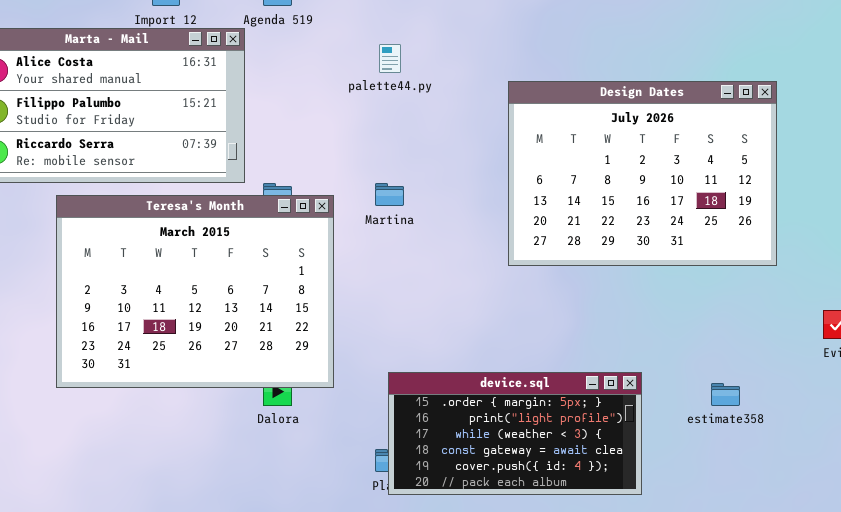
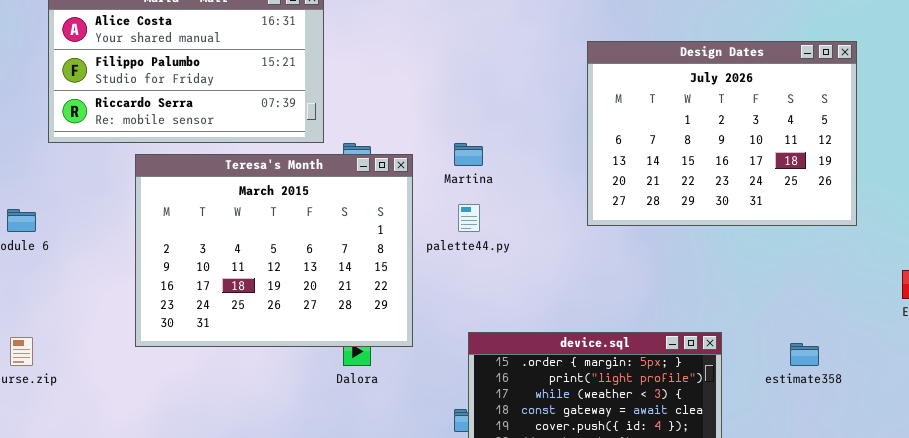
palette44.py: [379,44,401,73] -> [458,204,480,232], moved

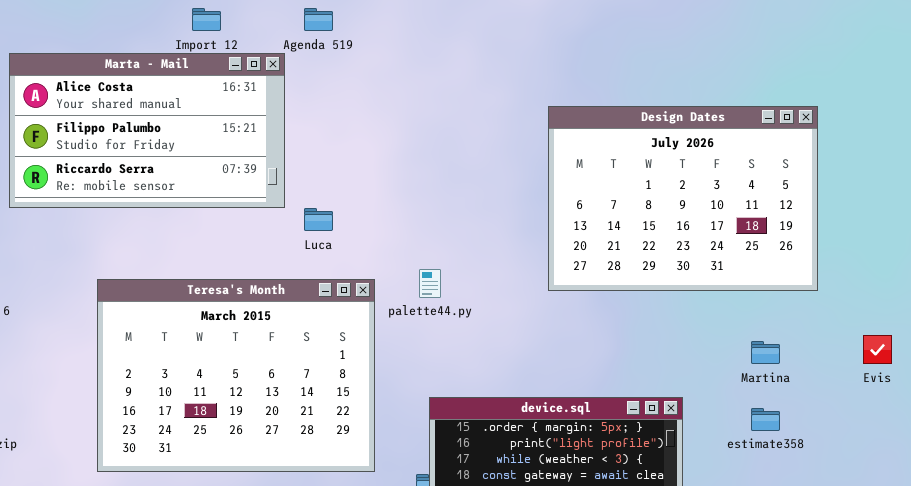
Martina: [454,143,483,166] -> [751,341,780,364], moved
Teresa's Month: [135,154,413,347] -> [97,279,375,472], moved

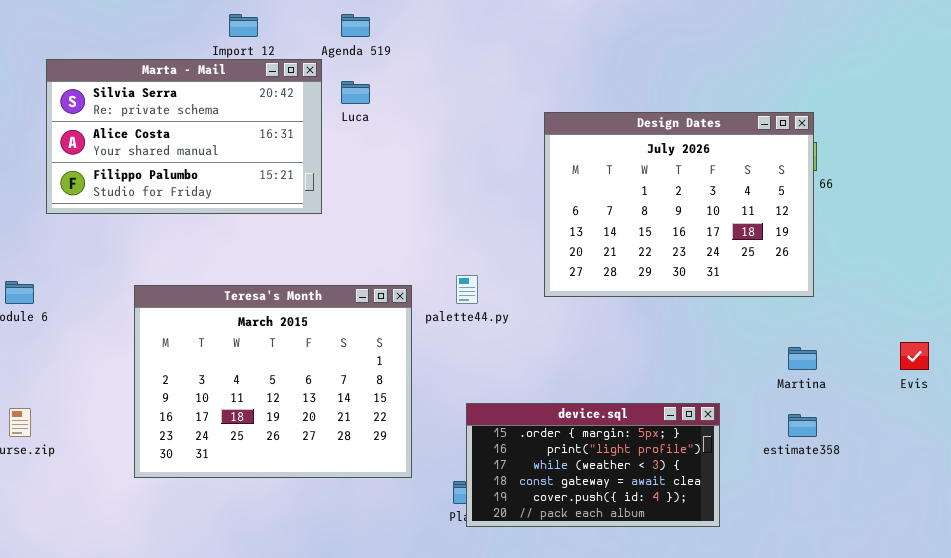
Marta - Mail: [9,53,285,208] -> [46,59,322,214], scrolled up 1 row
Design Dates: [548,106,818,291] -> [544,112,814,297], moved
Luca: [304,208,333,231] -> [341,81,370,104], moved

